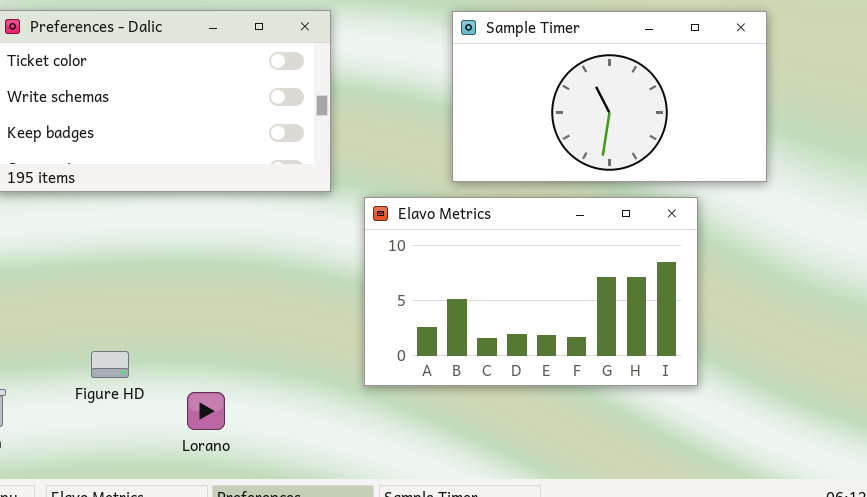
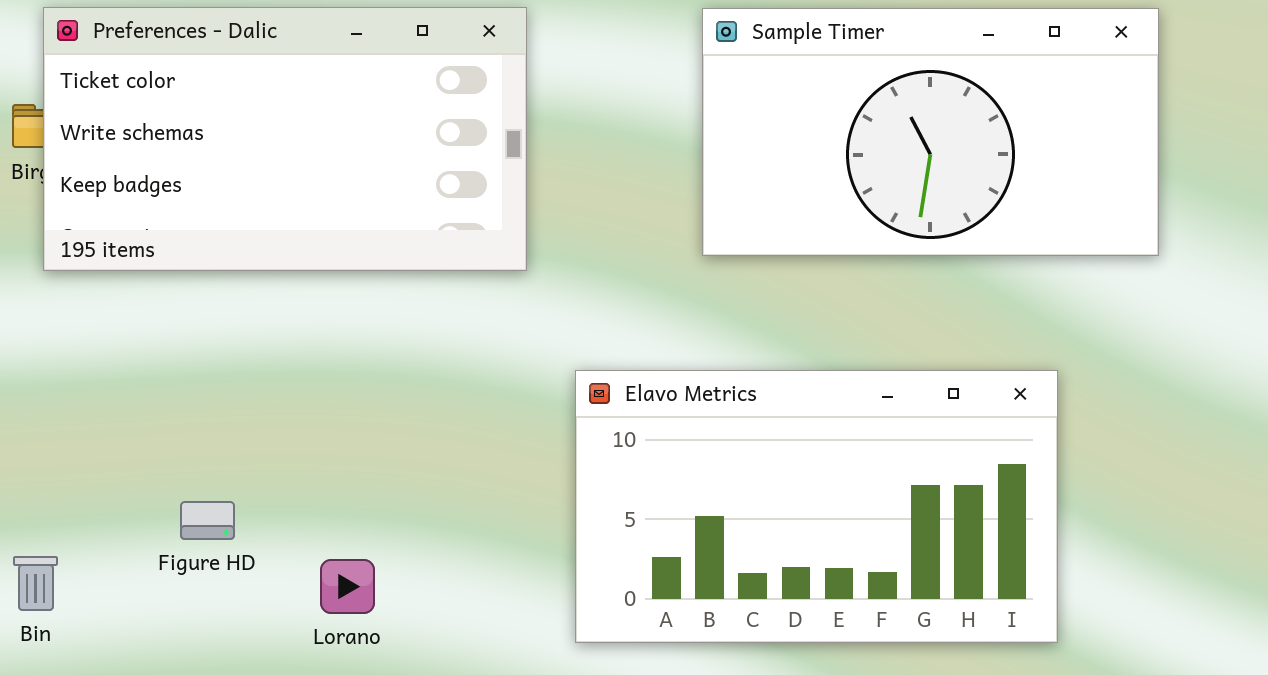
Elavo Metrics: [364,197,698,386] -> [575,370,1058,643], moved

